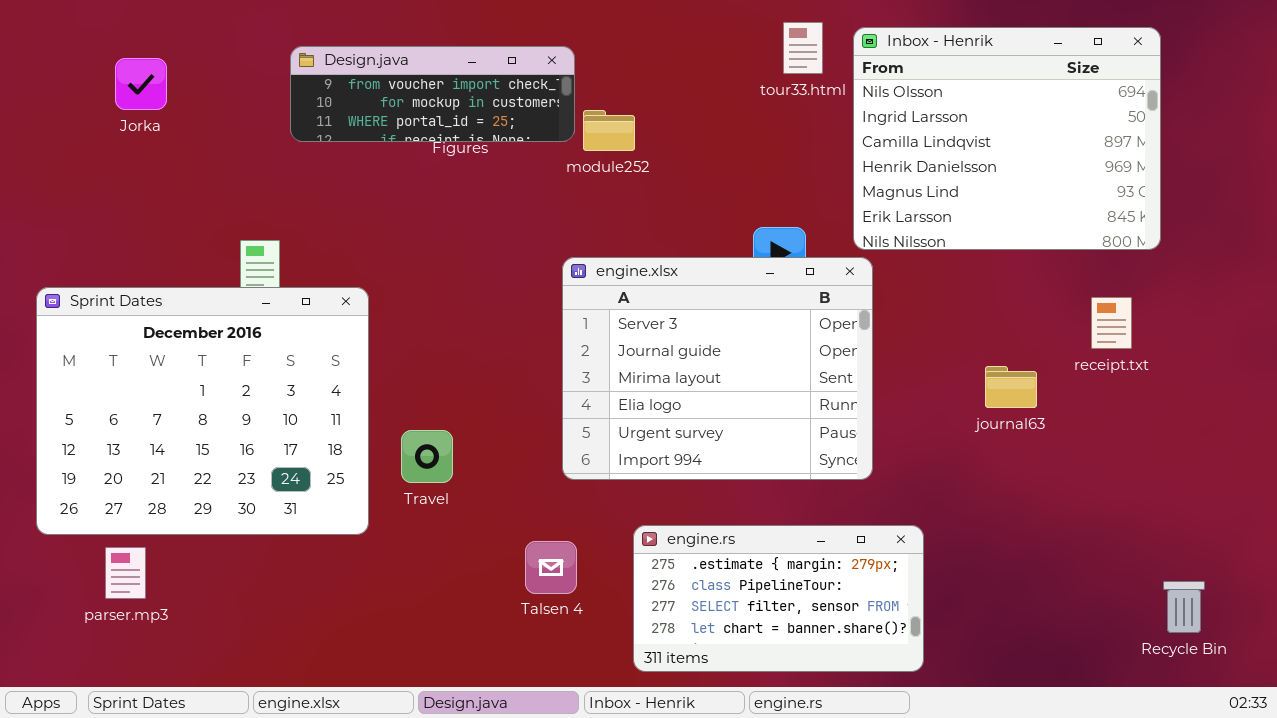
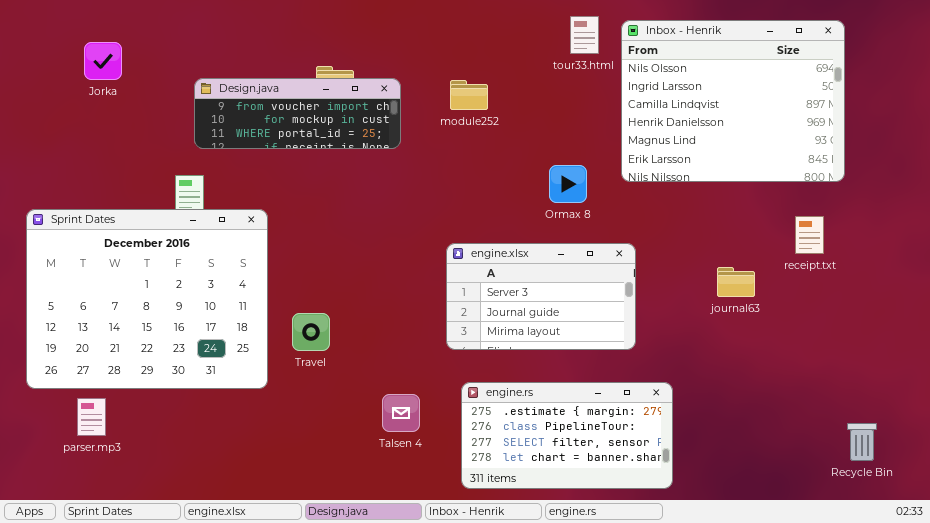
Design.java: [290,46,575,142] -> [194,78,401,149], moved
module252: [583,110,635,151] -> [450,80,488,110], moved
engine.xlsx: [562,257,873,480] -> [446,243,636,350], resized

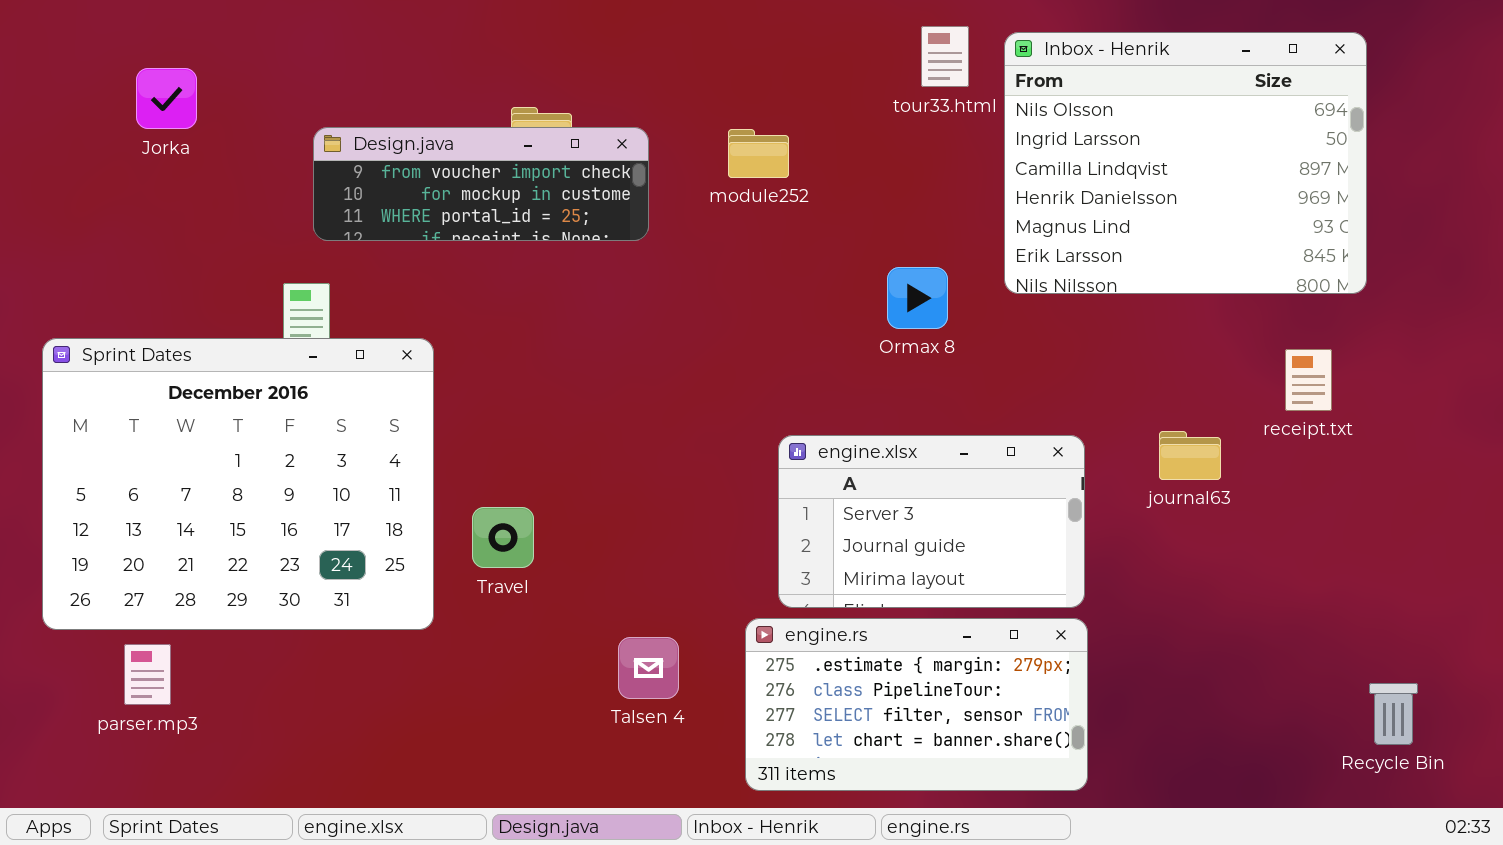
engine.xlsx: [446,243,636,350] -> [778,435,1085,608], moved

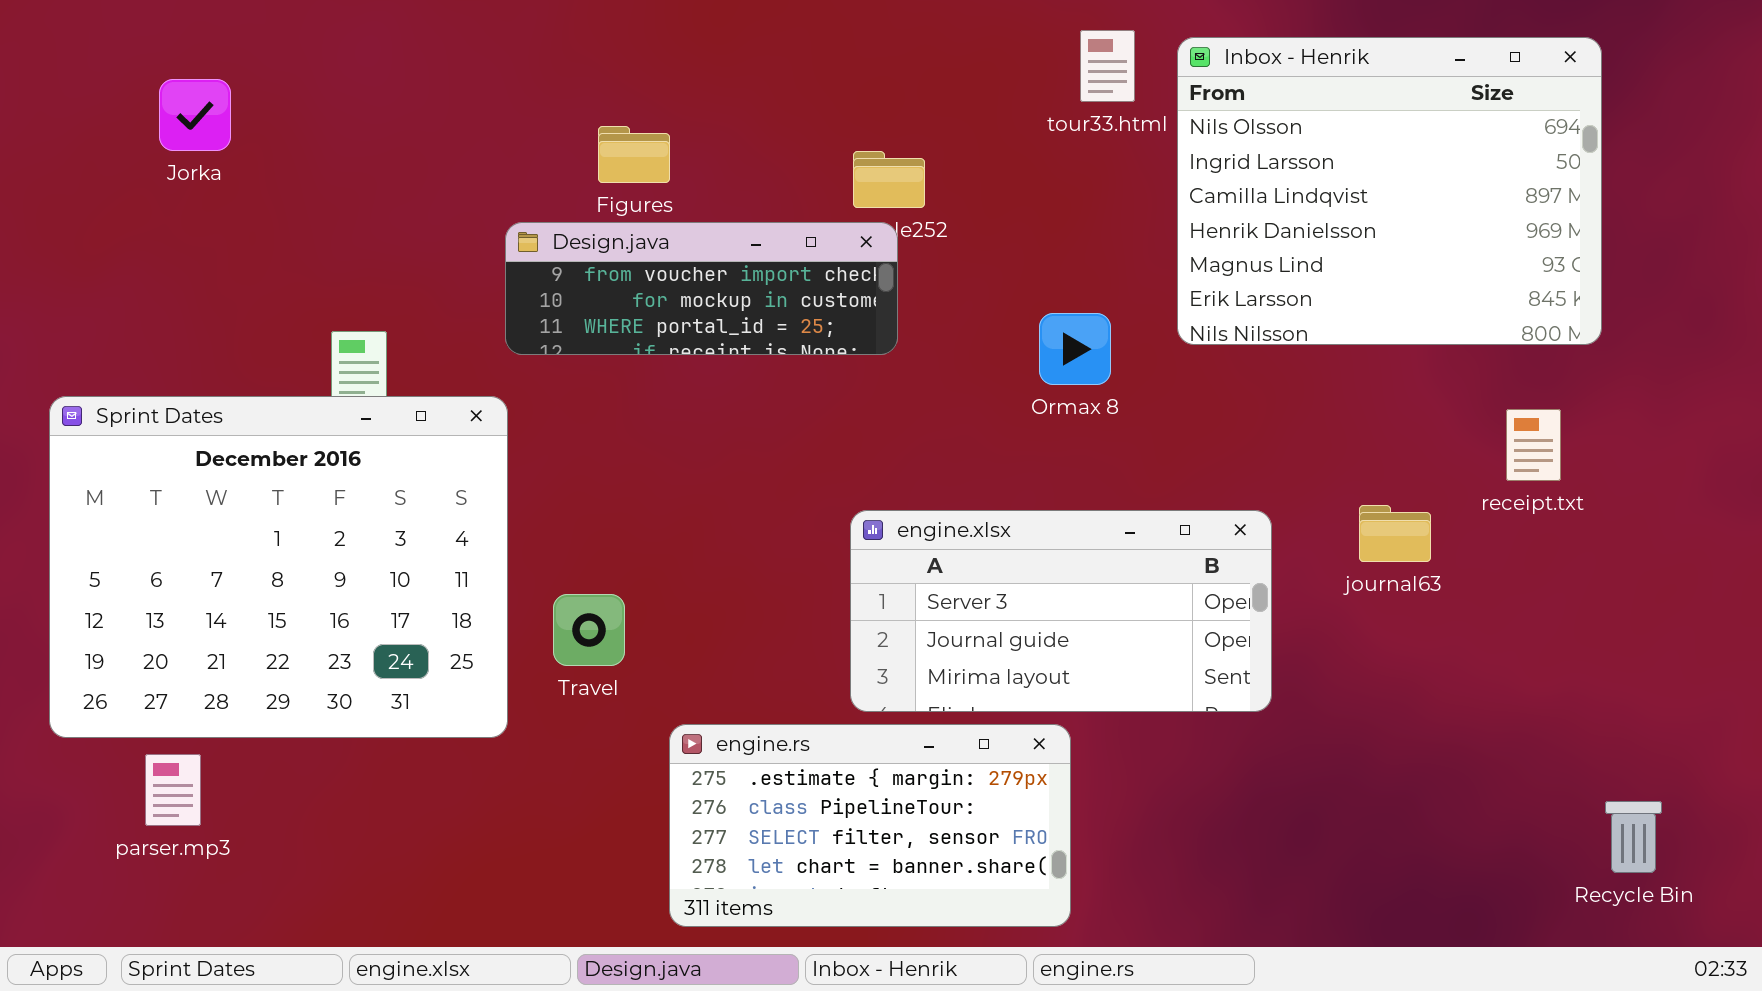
Design.java: [313,127,649,241] -> [505,222,898,355], moved
engine.xlsx: [778,435,1085,608] -> [850,510,1272,712], resized
engine.rs: [745,618,1088,791] -> [669,724,1071,927], moved

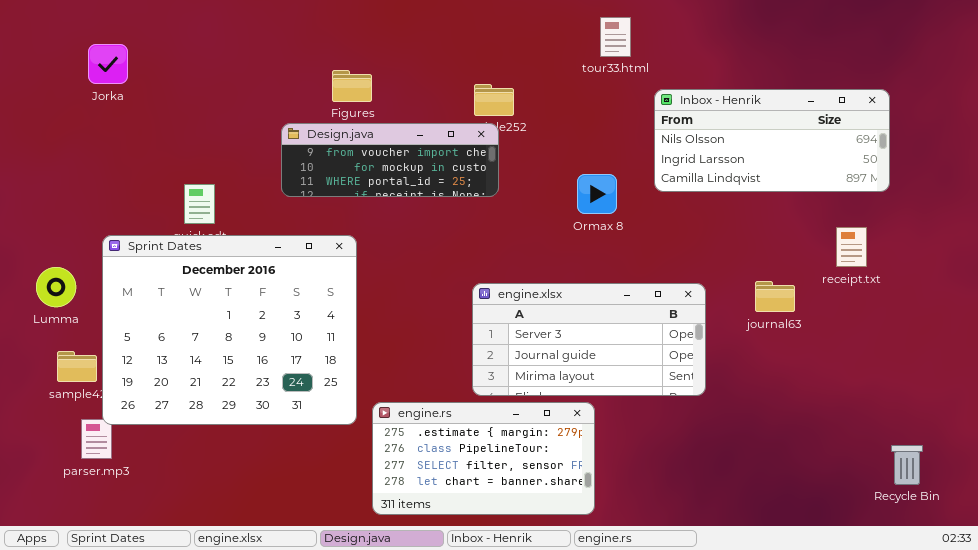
Inbox - Henrik: [1177,37,1602,345] -> [654,89,890,192], resized
Sprint Dates: [49,396,508,738] -> [102,235,357,425], moved

